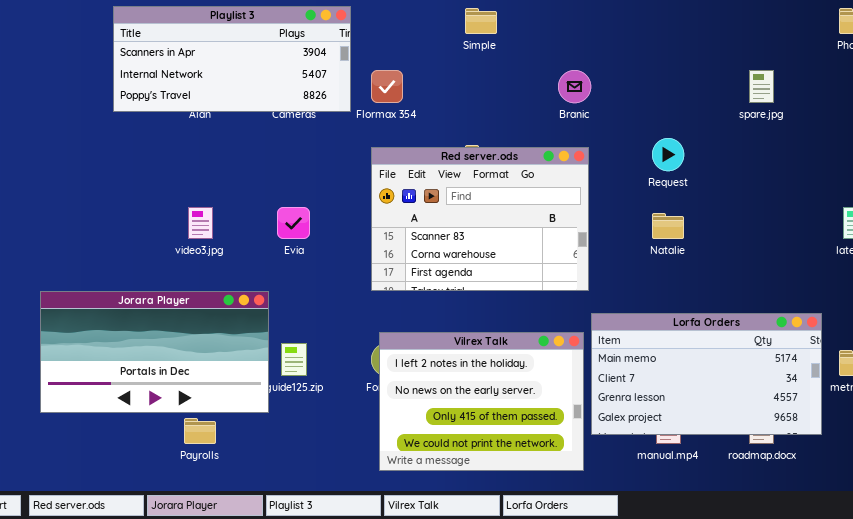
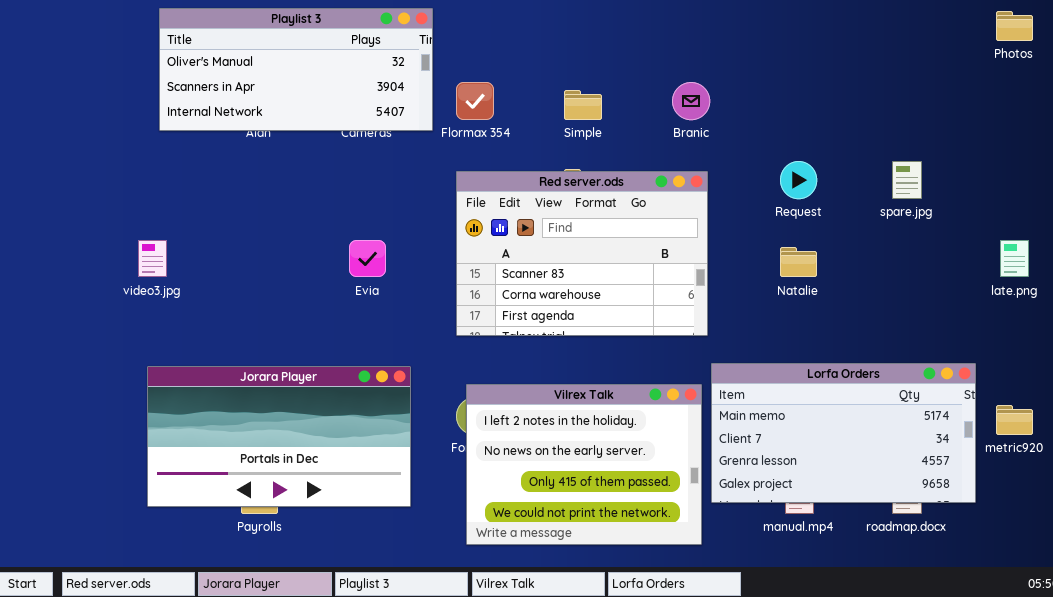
Playlist 3: [113,6,351,112] -> [159,8,433,131], scrolled up 1 row
Simple: [465,8,497,34] -> [564,90,602,120], moved
spare.jpg: [749,70,774,103] -> [892,161,922,199], moved
video3.jpg: [188,207,213,239] -> [138,240,167,277], moved
Jorara Player: [40,291,269,413] -> [147,366,411,507], moved

